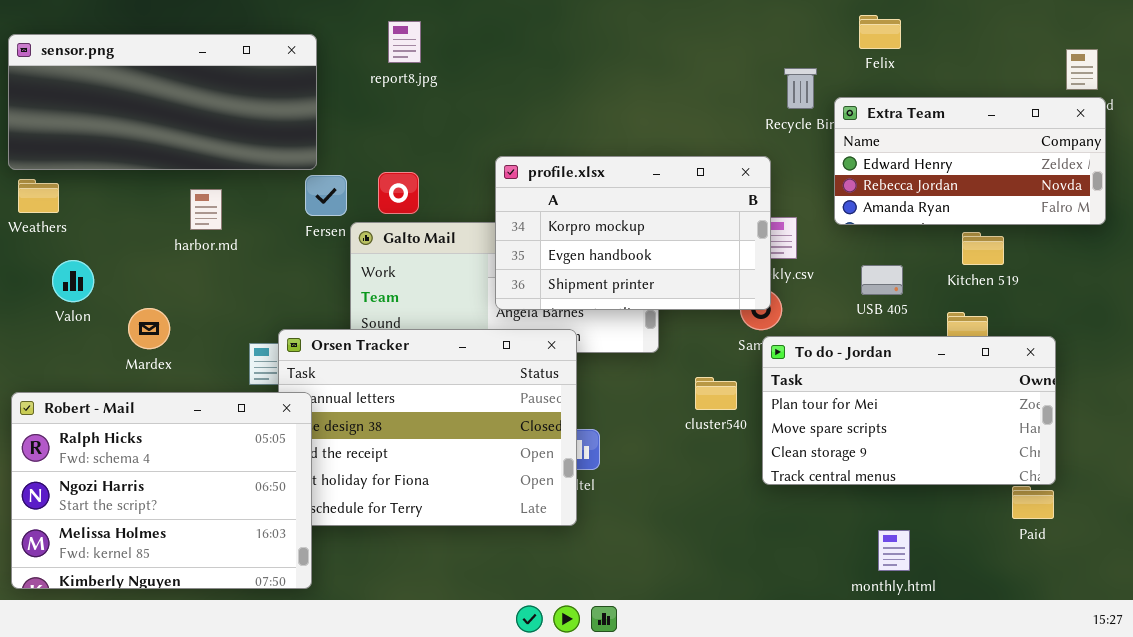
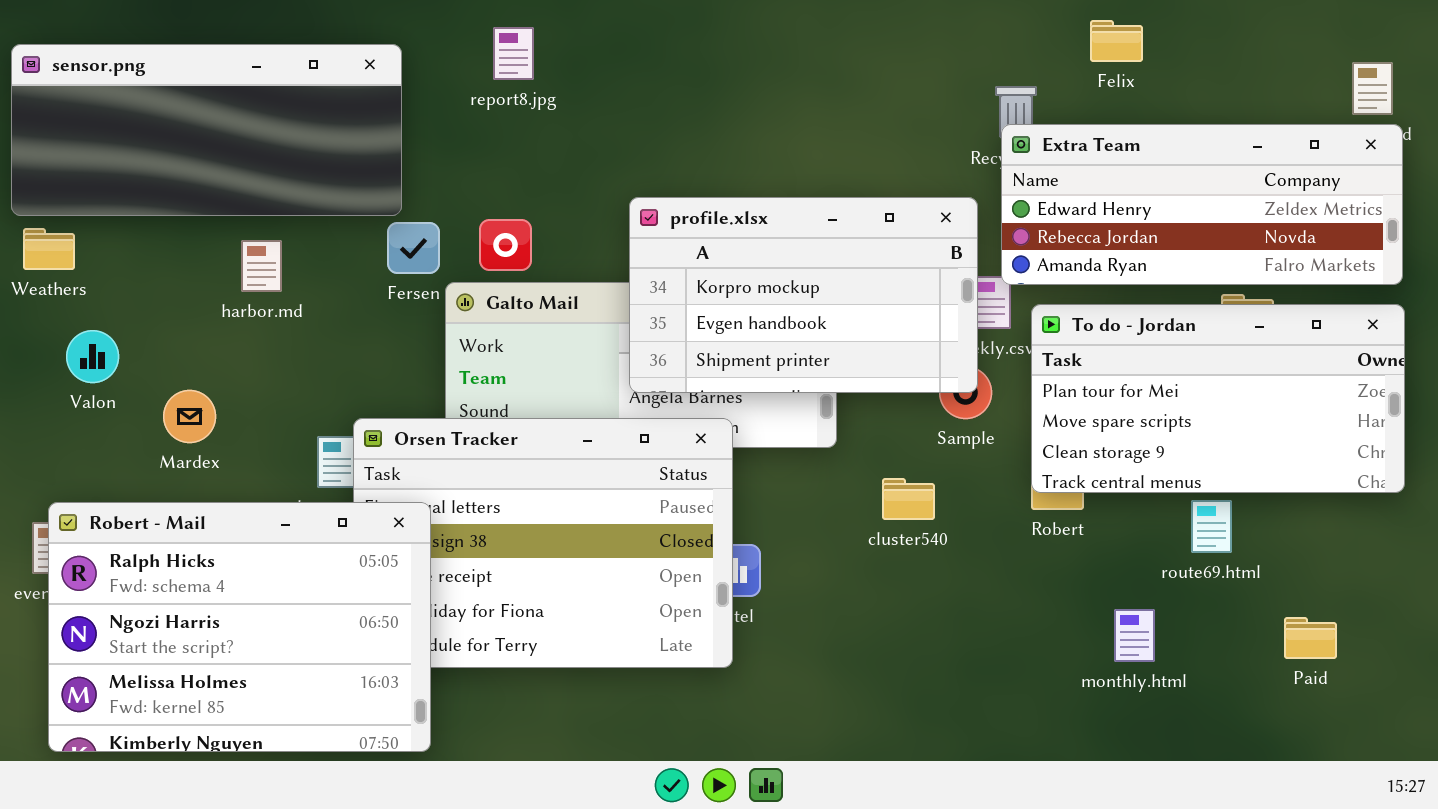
Extra Team: [834,97,1106,225] -> [1001,124,1403,285], resized
To do - Jordan: [762,336,1056,485] -> [1031,304,1405,493], moved
Robert - Mail: [11,392,312,589] -> [48,502,431,752], moved
monthly.html: [878,530,910,571] -> [1114,609,1155,662], moved

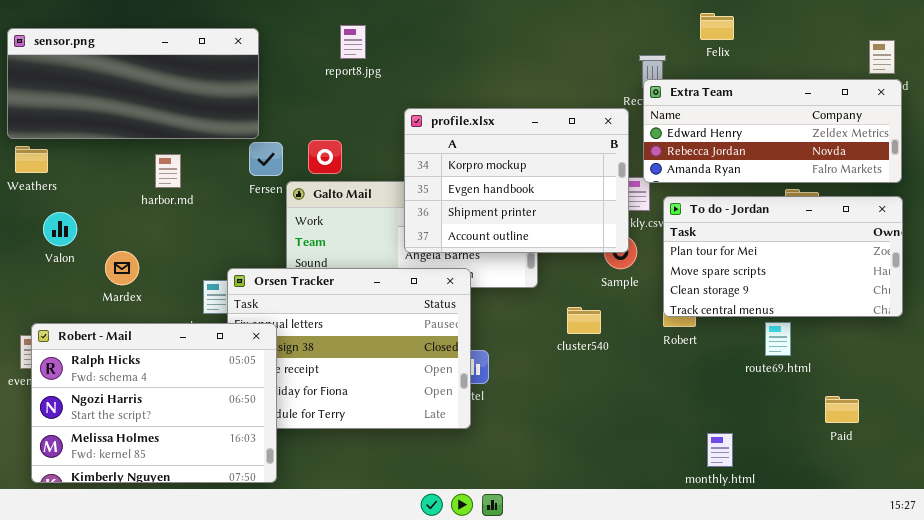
report8.jpg: [493,27,534,80] -> [340,25,366,59], moved
profile.xlsx: [629,197,978,393] -> [404,108,629,253], resized
monthly.html: [1114,609,1155,662] -> [707,433,733,467], moved

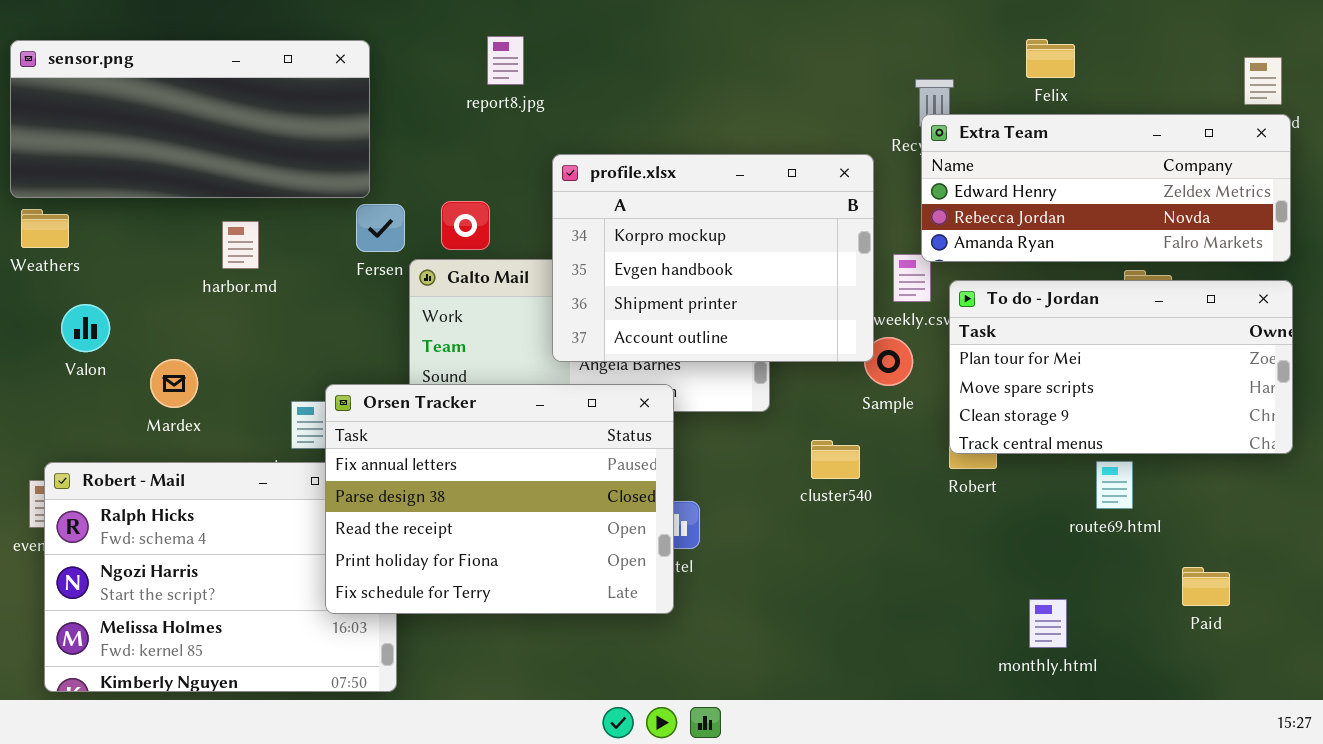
Felix: [700,13,734,40] -> [1026,39,1075,78], moved
profile.xlsx: [404,108,629,253] -> [552,154,874,362], moved
Orsen Tracker: [227,268,471,429] -> [325,384,674,614], raised
monthly.html: [707,433,733,467] -> [1029,599,1067,648], moved

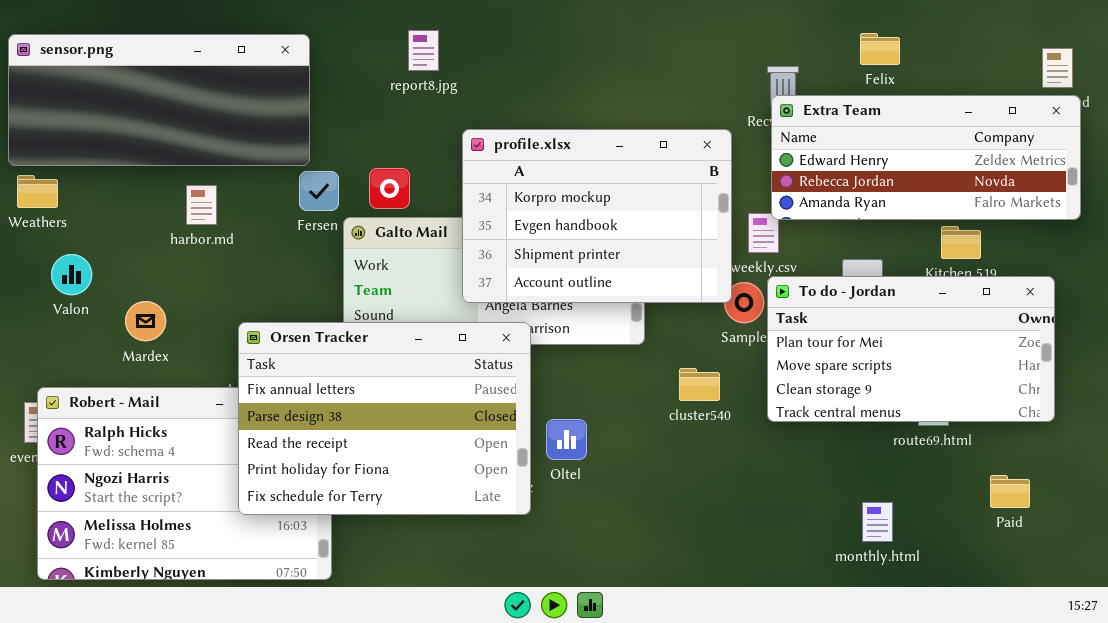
To do - Jordan: [949,280,1293,454] -> [767,276,1055,422], moved
Orsen Tracker: [325,384,674,614] -> [238,322,531,515], moved

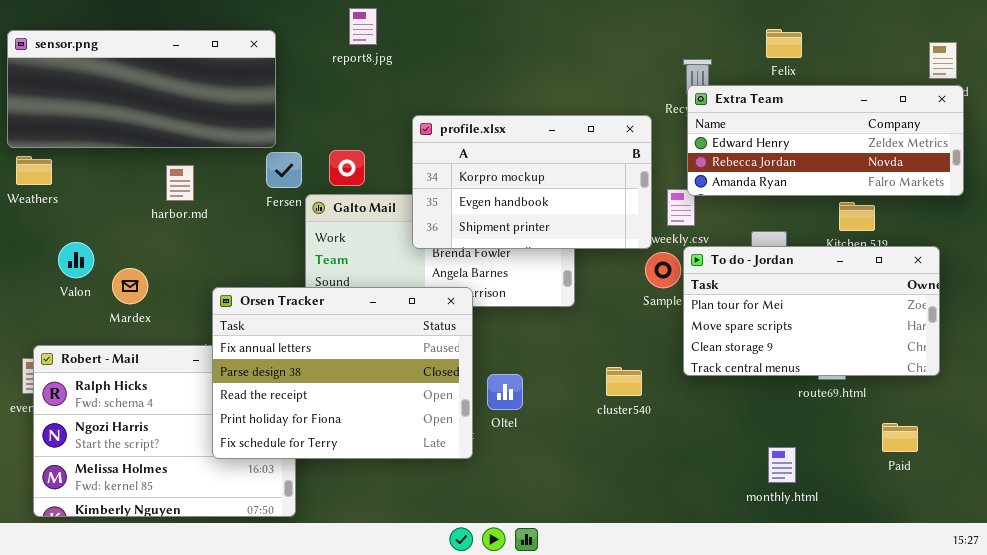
report8.jpg: [408,30,439,71] -> [349,8,377,45], moved
profile.xlsx: [462,129,732,303] -> [412,115,652,249], resized
Valon: [51,254,92,295] -> [58,242,94,278], moved
cluster540: [679,368,720,401] -> [606,367,642,396], moved

